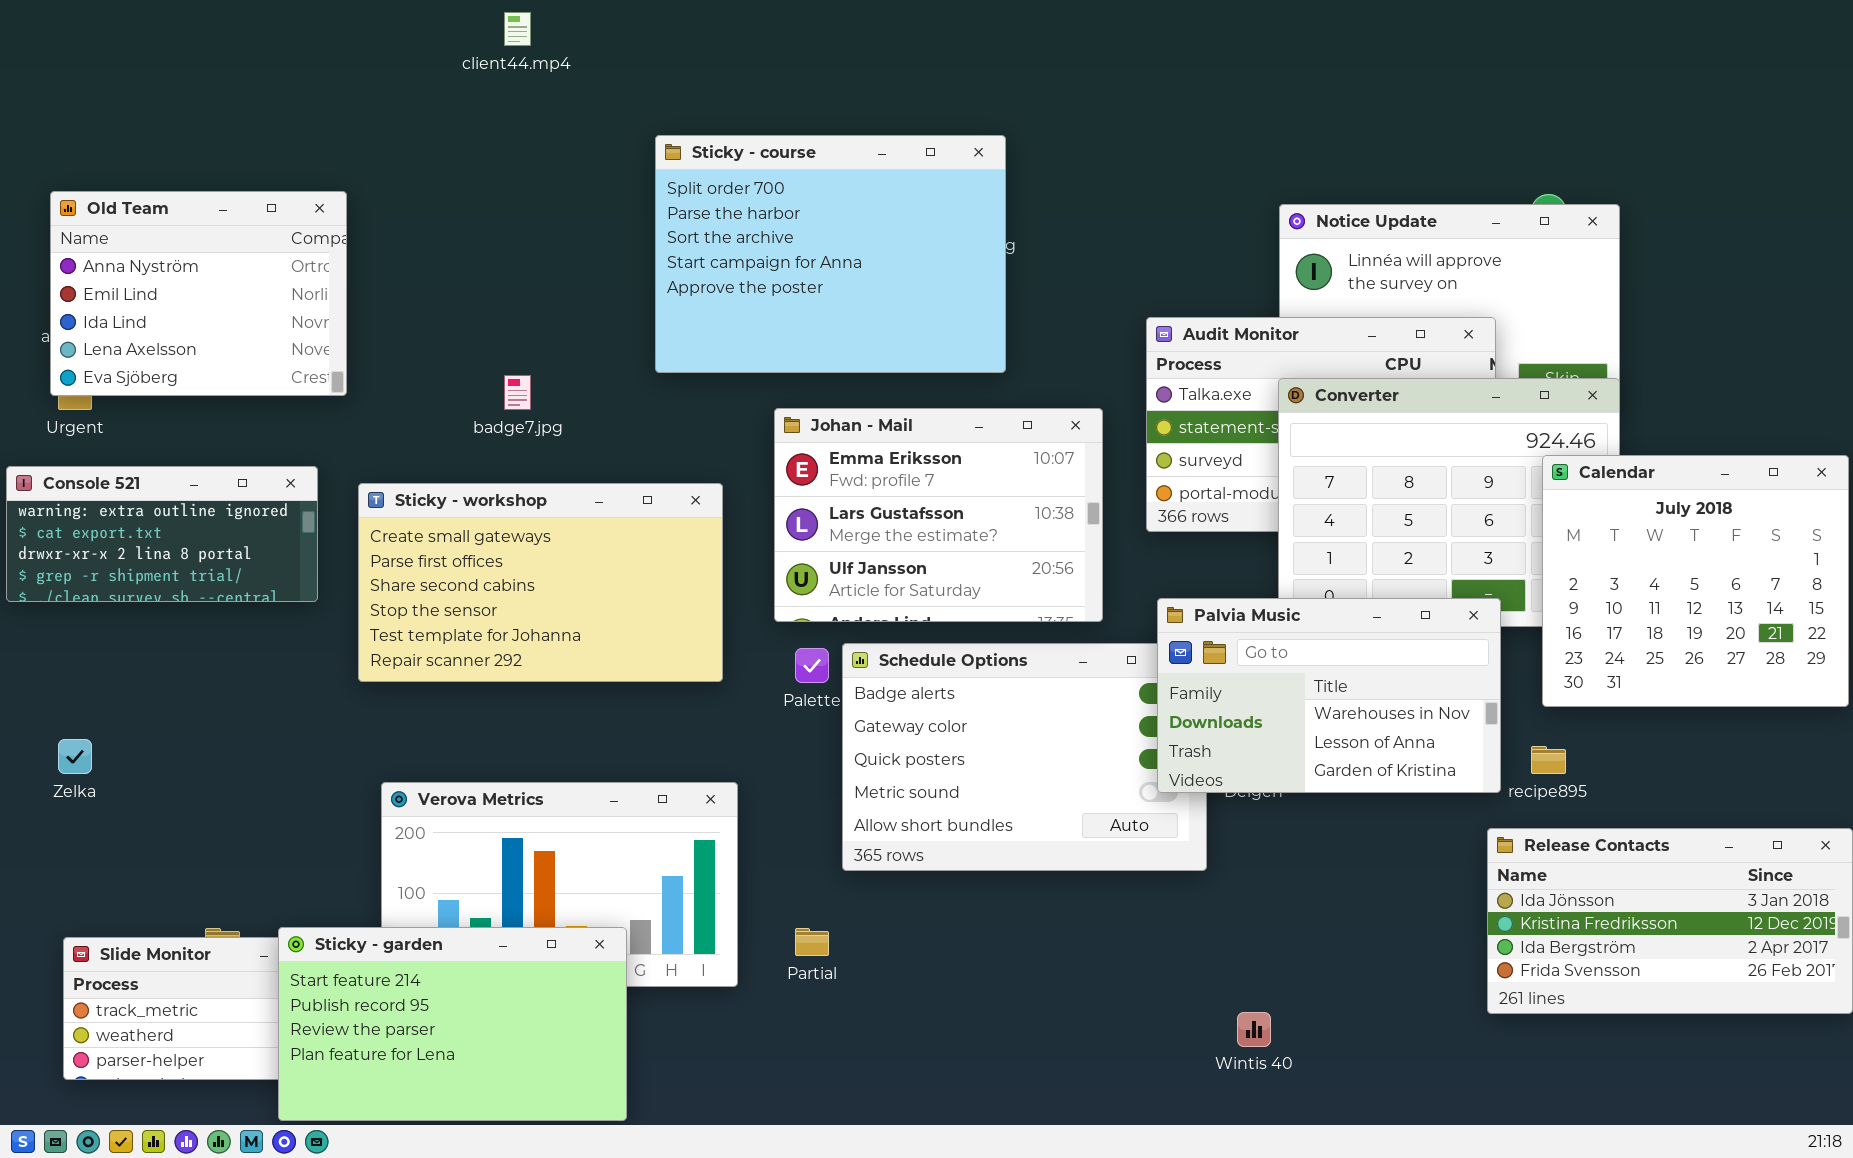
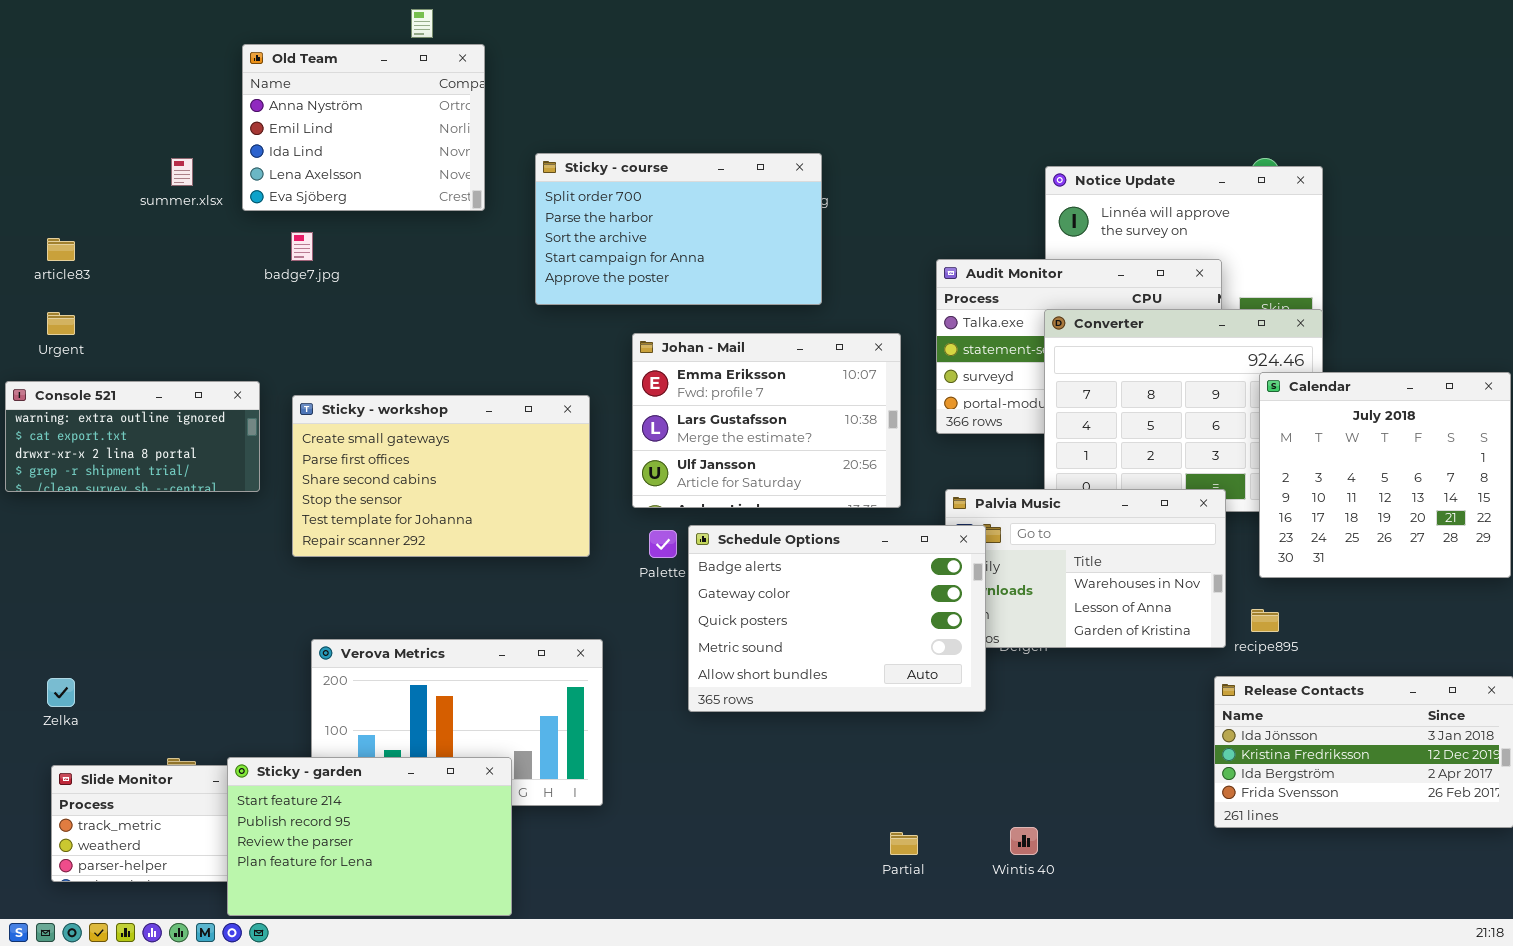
Sticky - course: [655,135,1006,373] -> [535,153,822,305], resized
Old Team: [50,191,347,396] -> [242,44,485,211], moved
badge7.jpg: [504,375,531,410] -> [291,232,313,261], moved
Schedule Options: [842,643,1207,871] -> [688,525,986,712], raised
Zelka: [58,739,92,774] -> [47,678,75,707], moved
Partial: [795,928,829,956] -> [890,832,918,855], moved

